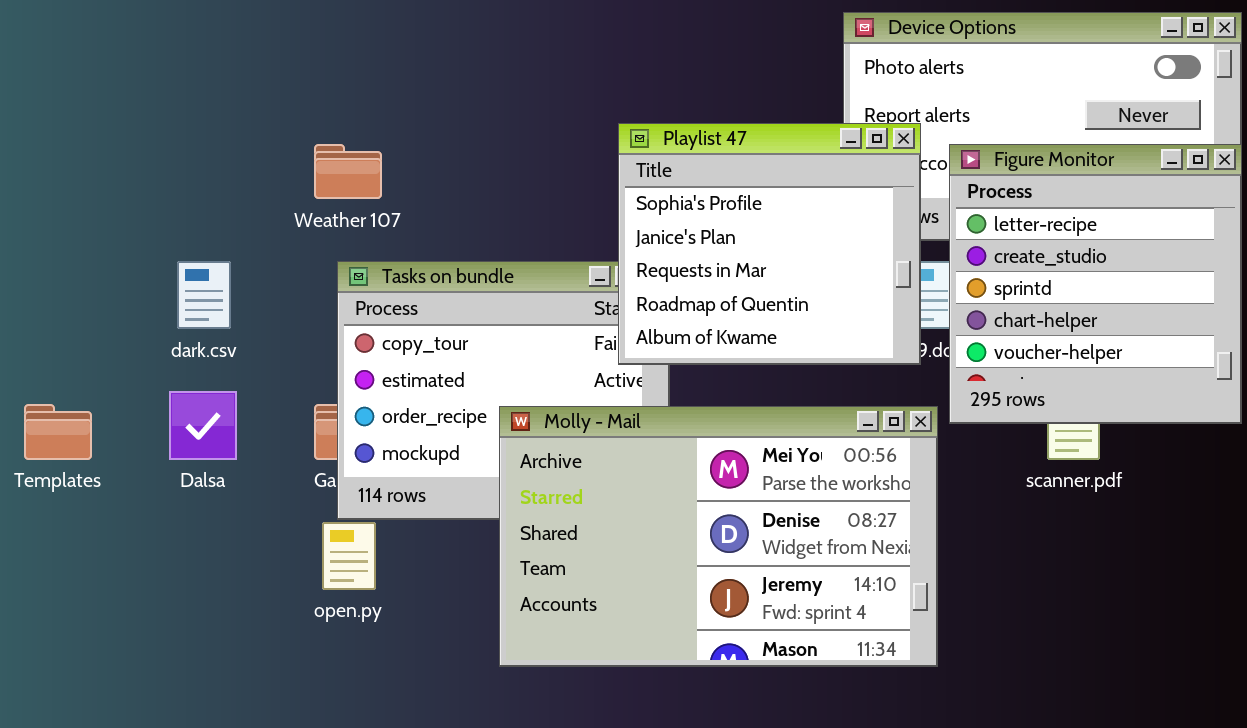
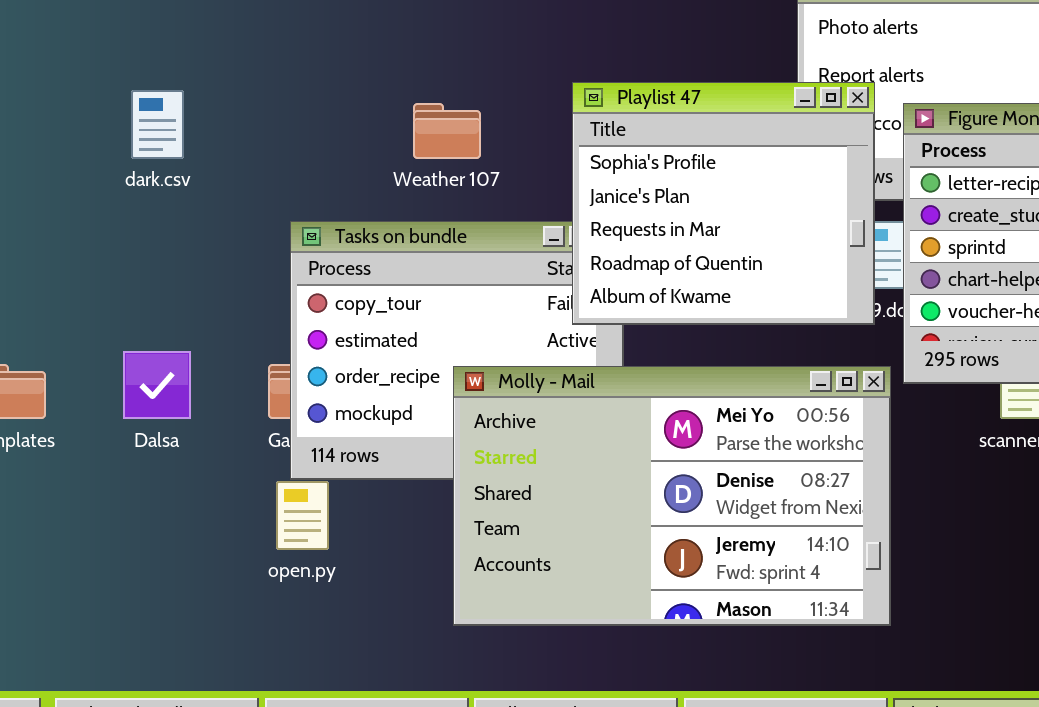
Weather 107: [314,144,382,199] -> [413,103,481,159], moved
dark.csv: [177,261,231,329] -> [131,90,184,159], moved

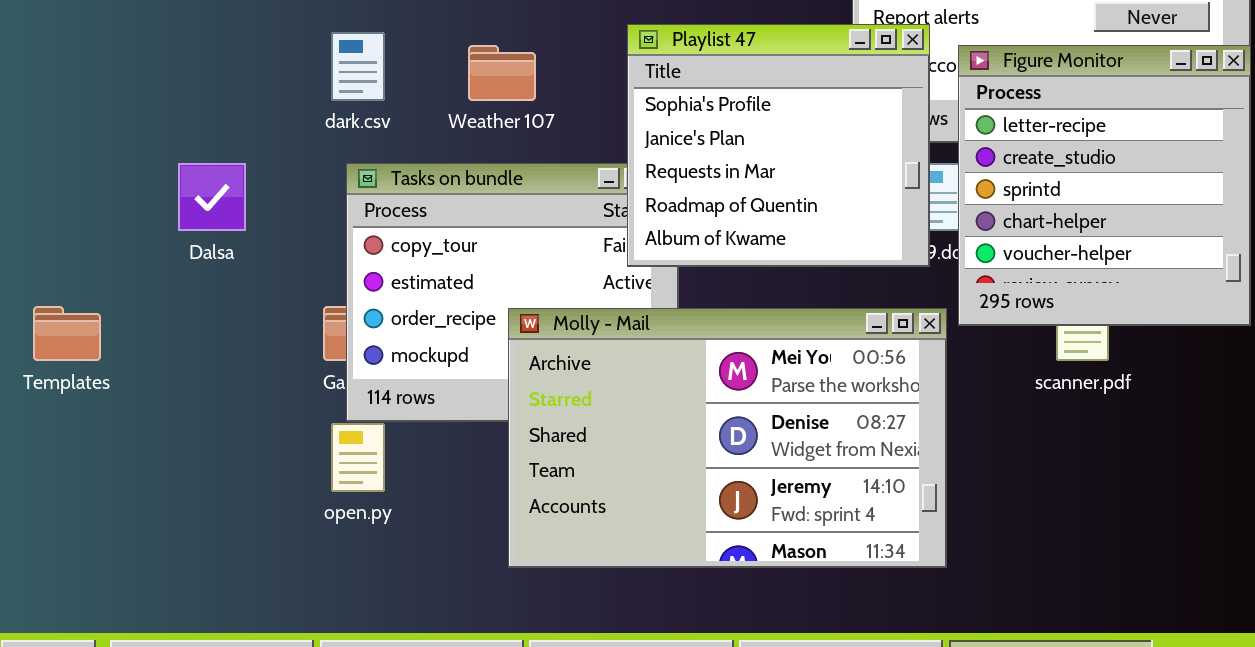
dark.csv: [131,90,184,159] -> [331,32,385,101], moved
Dalsa: [123,351,191,419] -> [178,163,246,231], moved

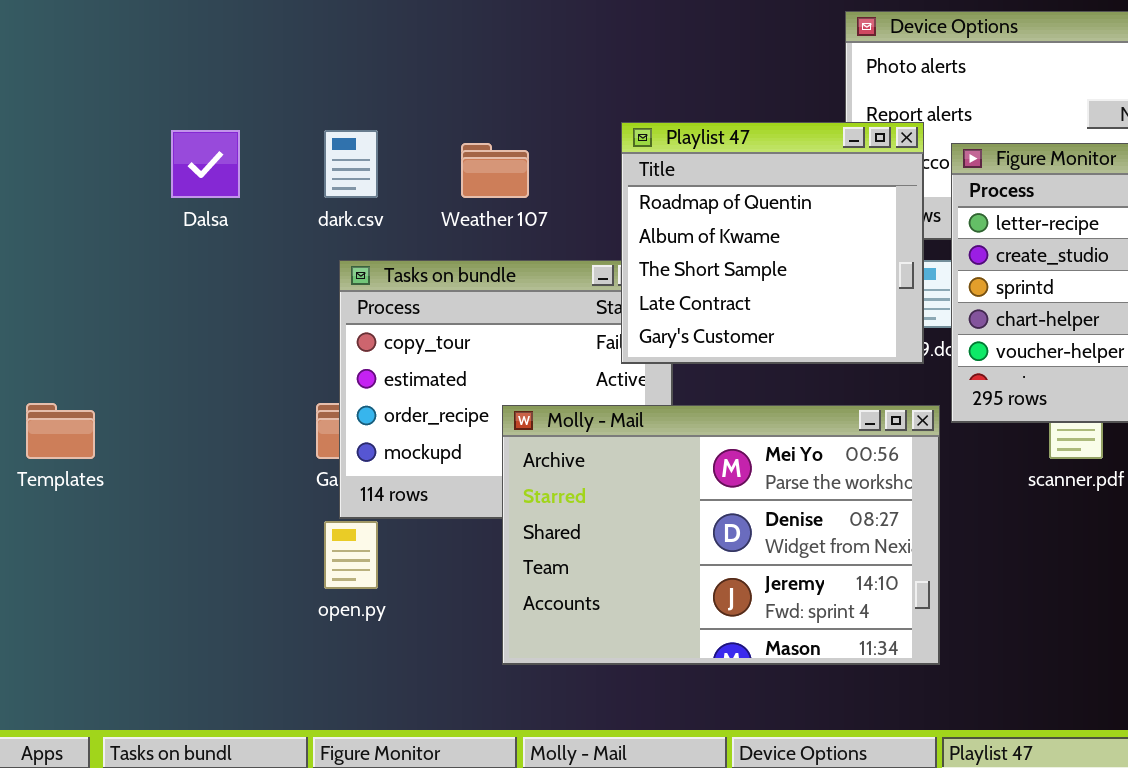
Playlist 47: [627,24,930,267] -> [621,122,924,364], scrolled down 3 rows
Dalsa: [178,163,246,231] -> [171,130,240,198], moved

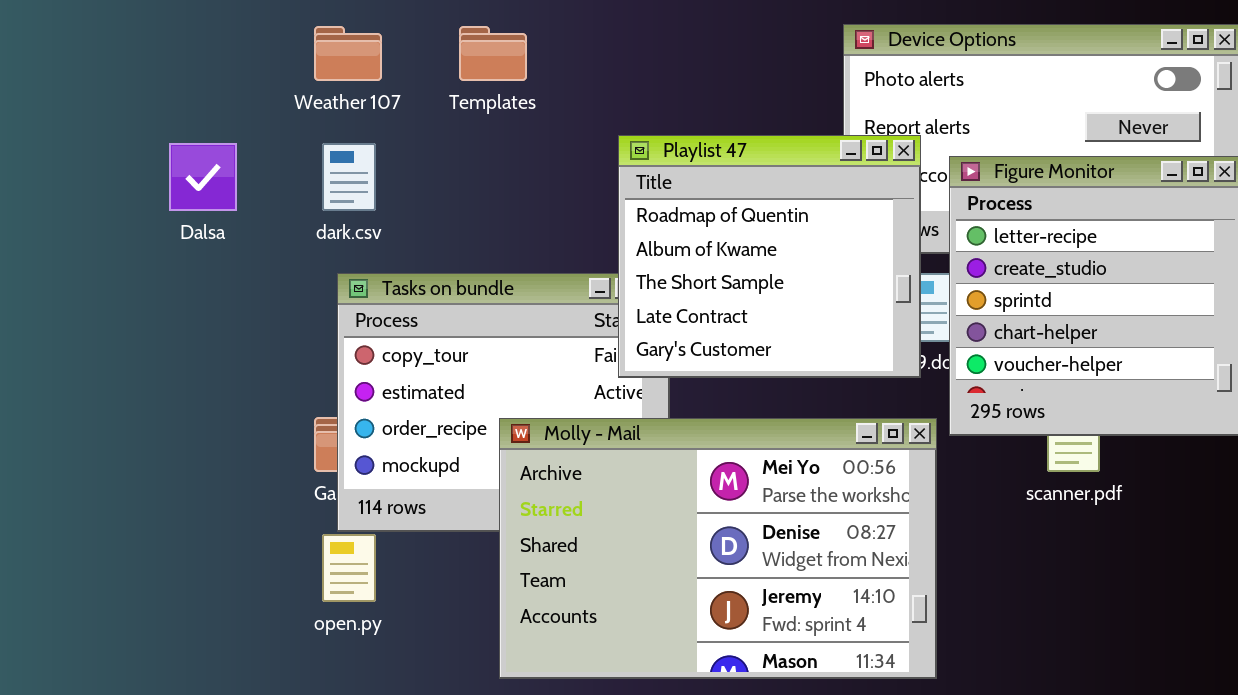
Weather 107: [461,143,529,198] -> [314,26,382,81], moved
Templates: [26,403,95,459] -> [459,26,527,81], moved

